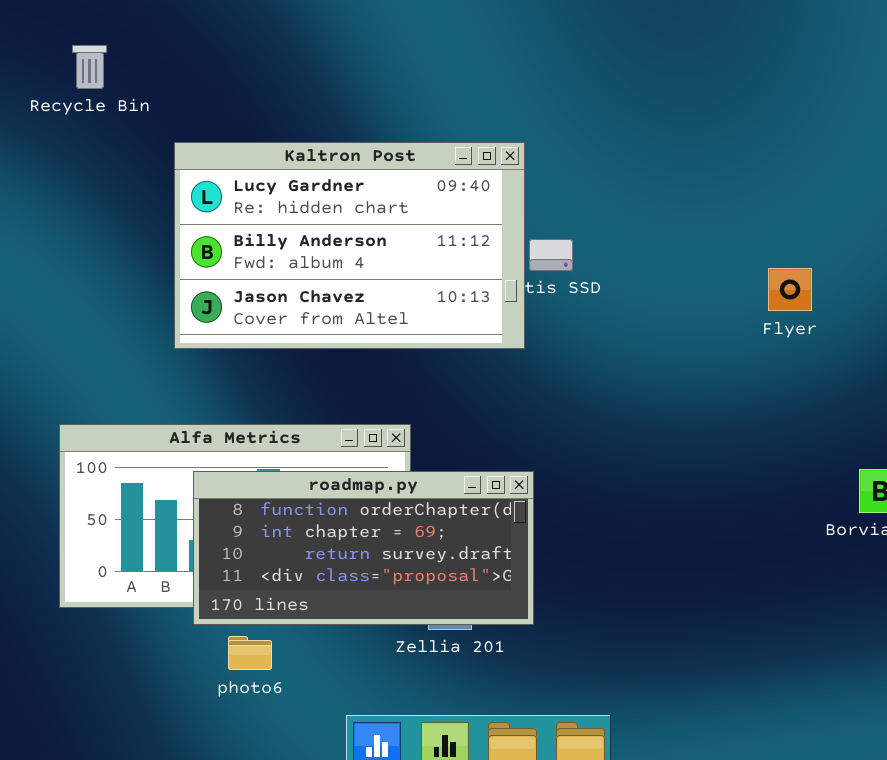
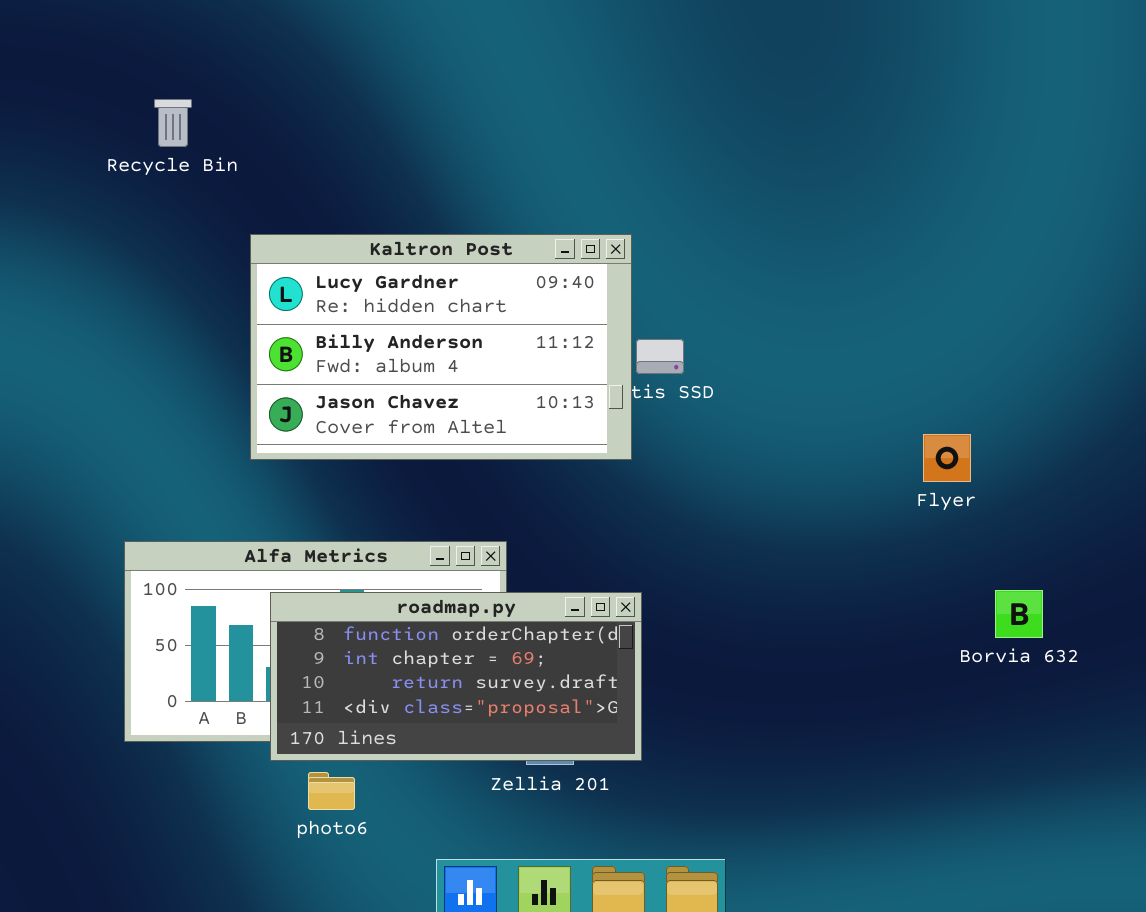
Recycle Bin: [72,45,107,89] -> [154,99,192,147], moved
Flyer: [768,268,812,311] -> [923,434,971,482], moved

